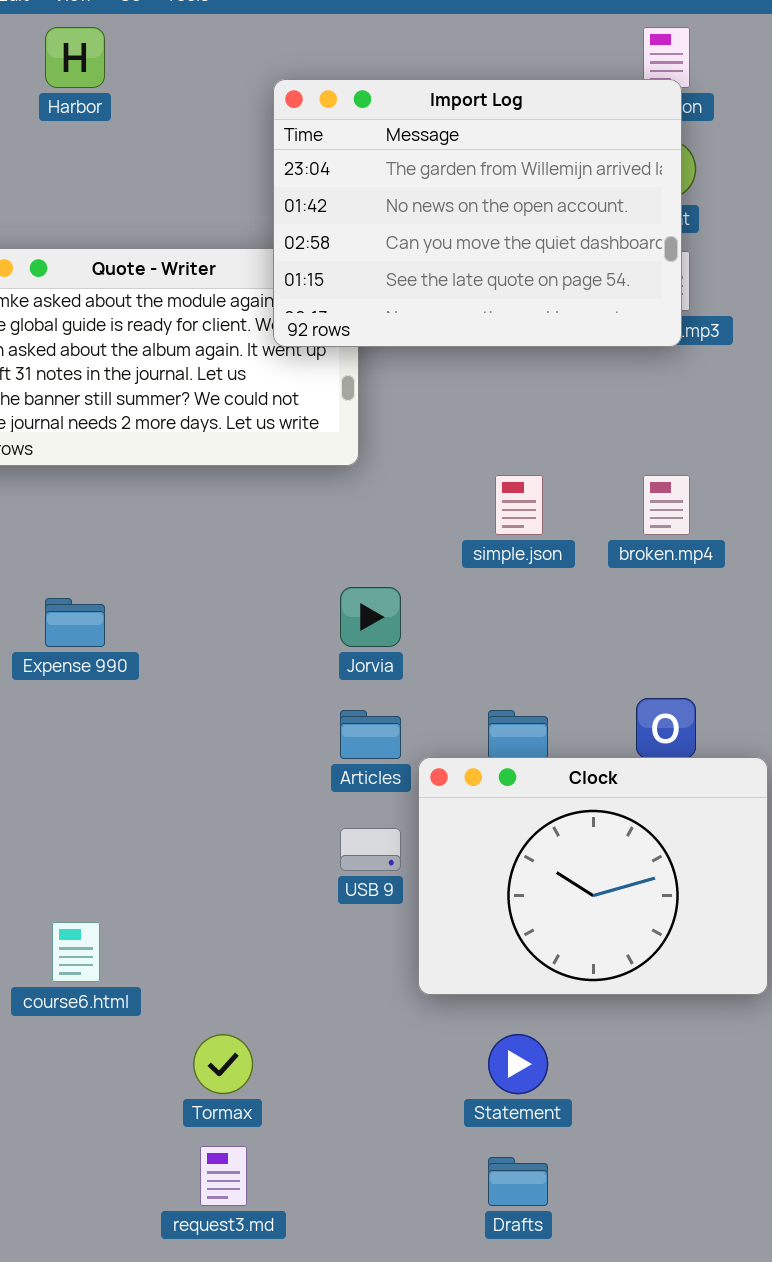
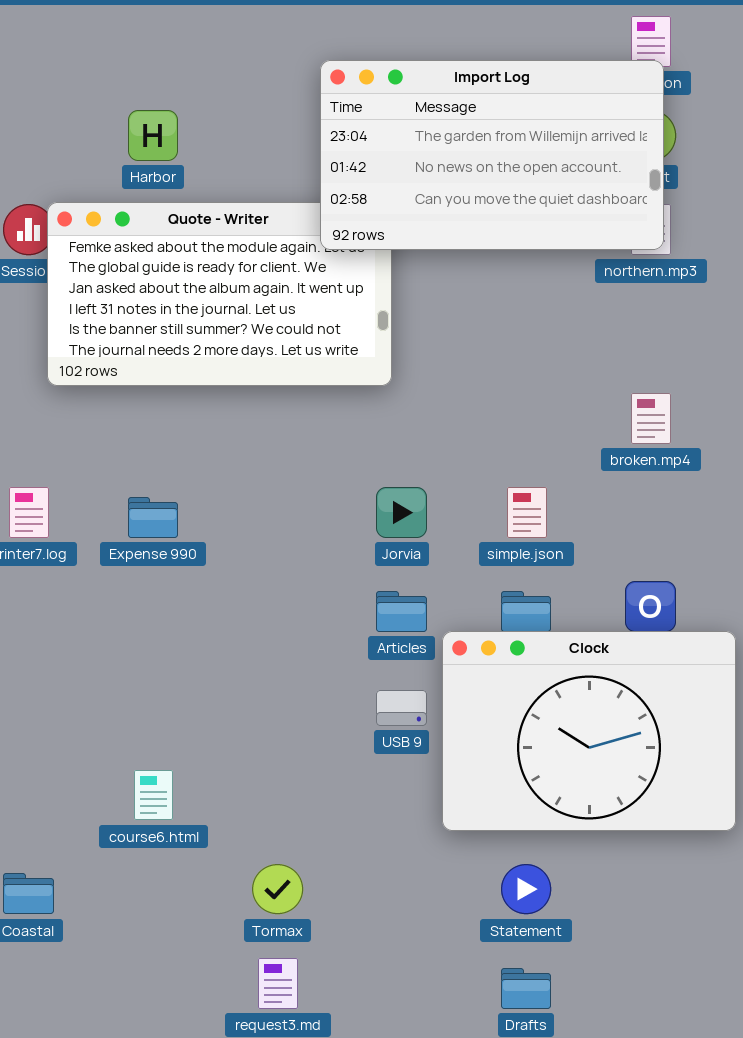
Harbor: [45,27,105,88] -> [128,110,178,161], moved
Import Log: [273,79,682,347] -> [320,60,664,250], resized
simple.json: [495,475,543,535] -> [507,487,547,538], moved

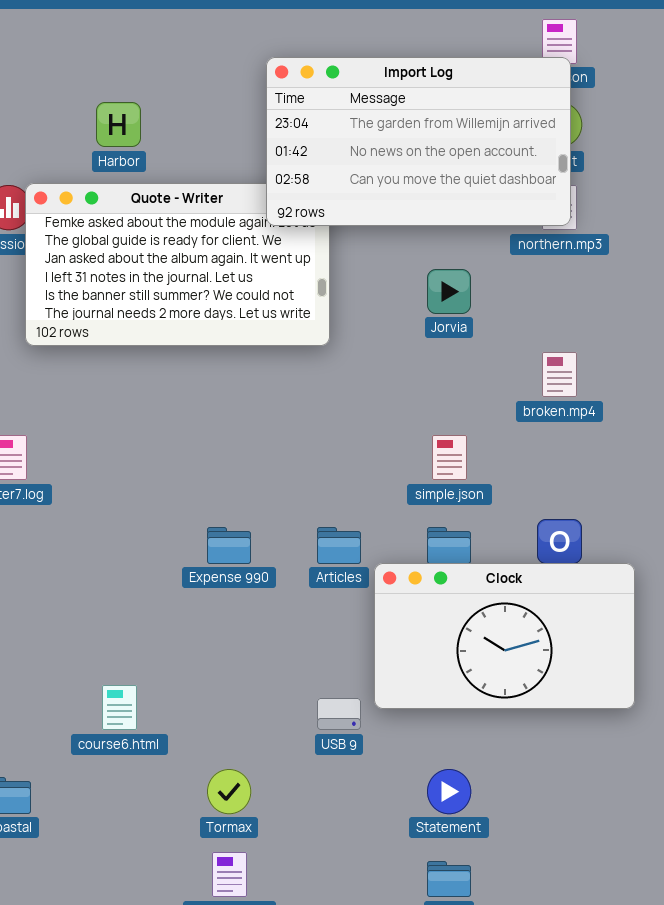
Jorvia: [376,487,427,538] -> [427,269,471,314], moved
Expense 990: [128,497,178,538] -> [207,527,251,564], moved
Clock: [442,631,736,831] -> [374,563,635,709], resized
USB 9: [376,690,427,726] -> [317,698,361,730], moved

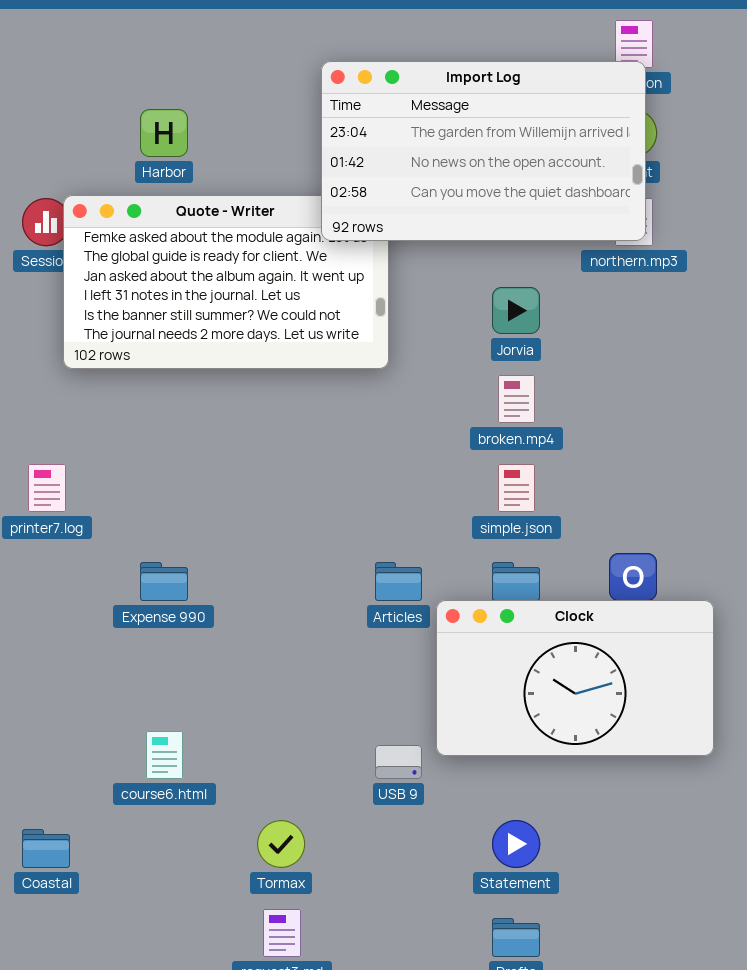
broken.mp4: [542,352,577,397] -> [498,375,535,423], moved
Expense 990: [207,527,251,564] -> [140,562,188,601], moved

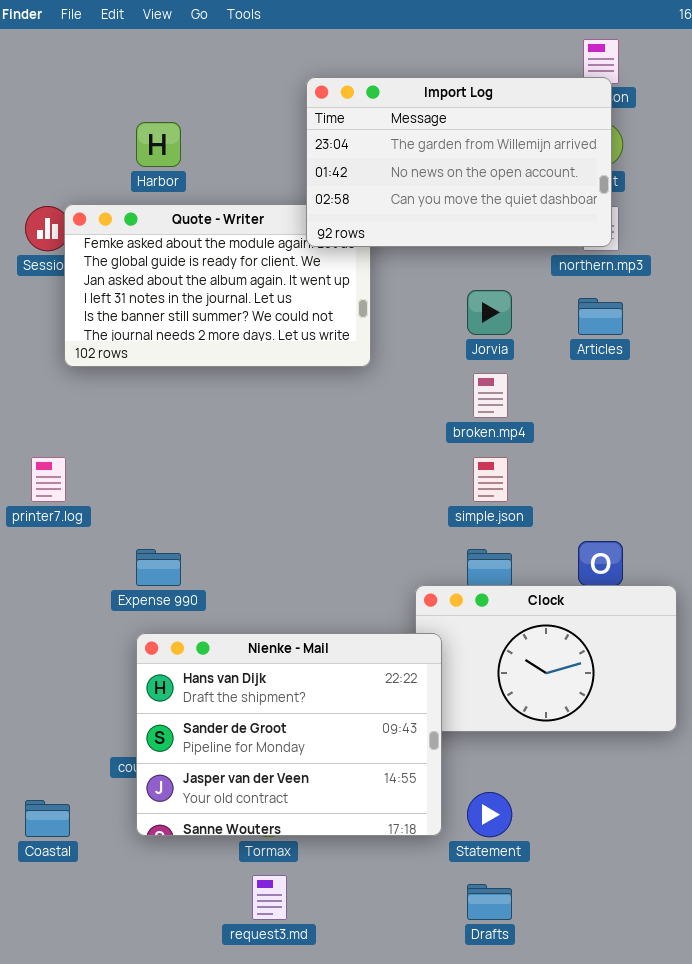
Articles: [375,562,422,601] -> [578,298,623,335], moved
Nienke - Mail: none -> [136,633,442,836], opened

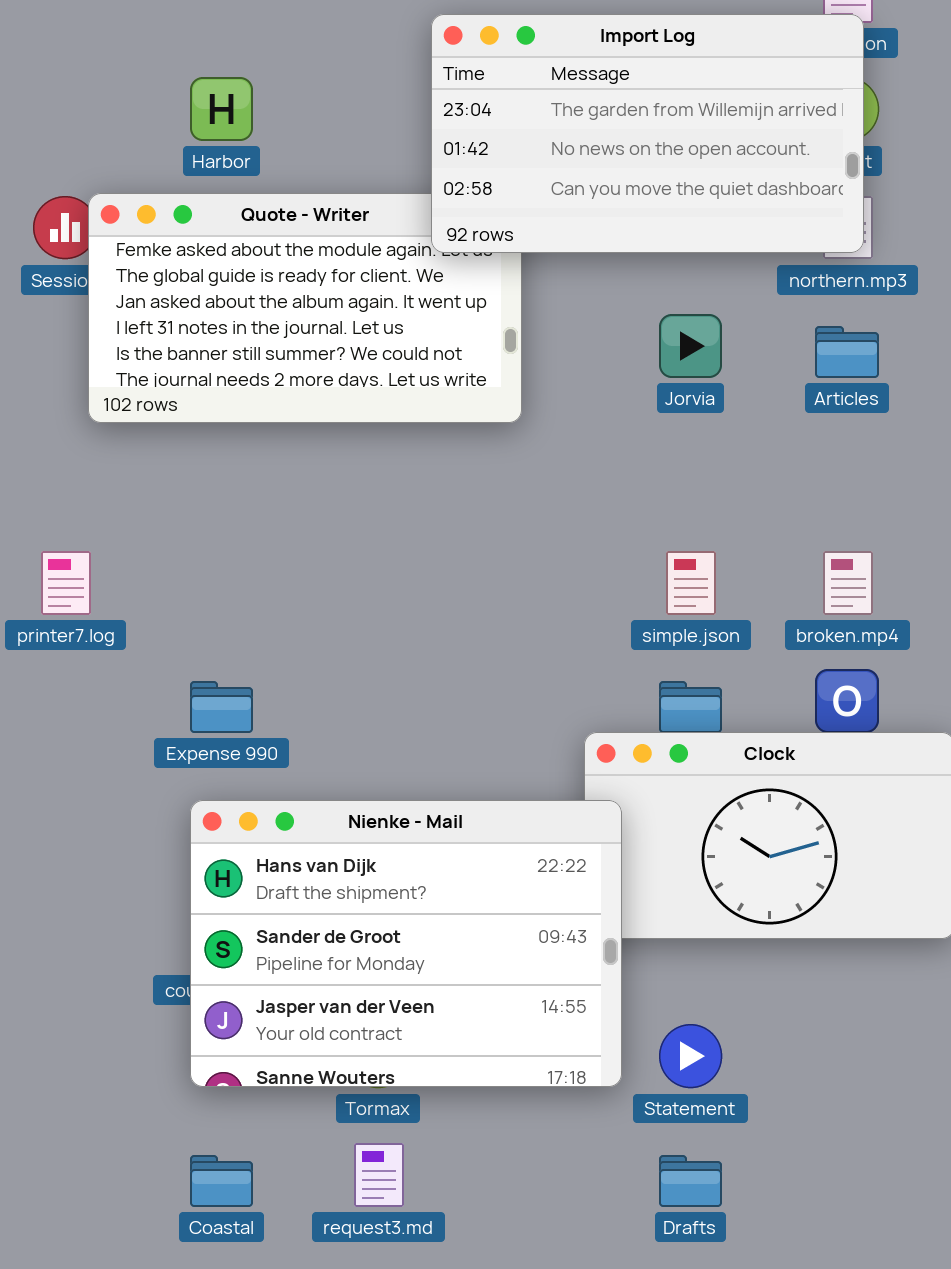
broken.mp4: [473,373,508,418] -> [823,551,873,615], moved
Coastal: [25,800,70,837] -> [190,1155,253,1207], moved

